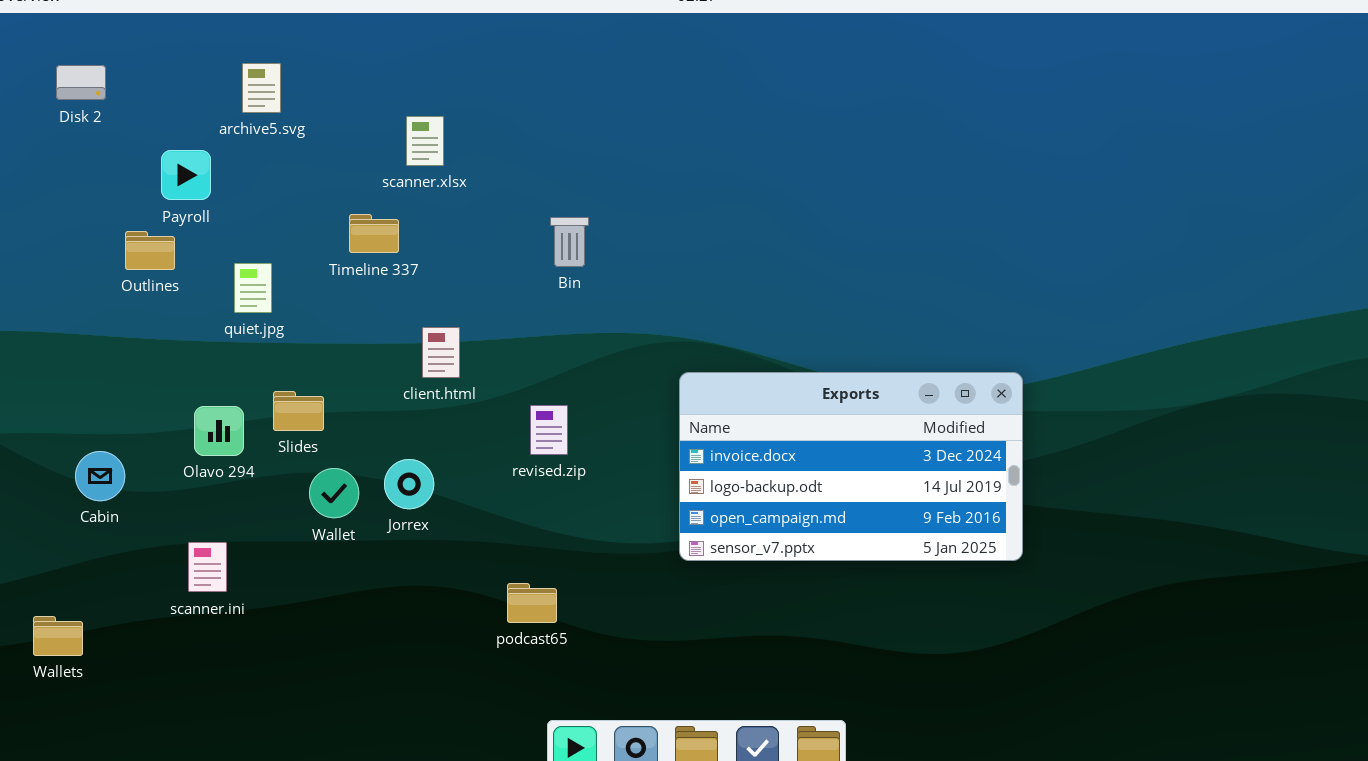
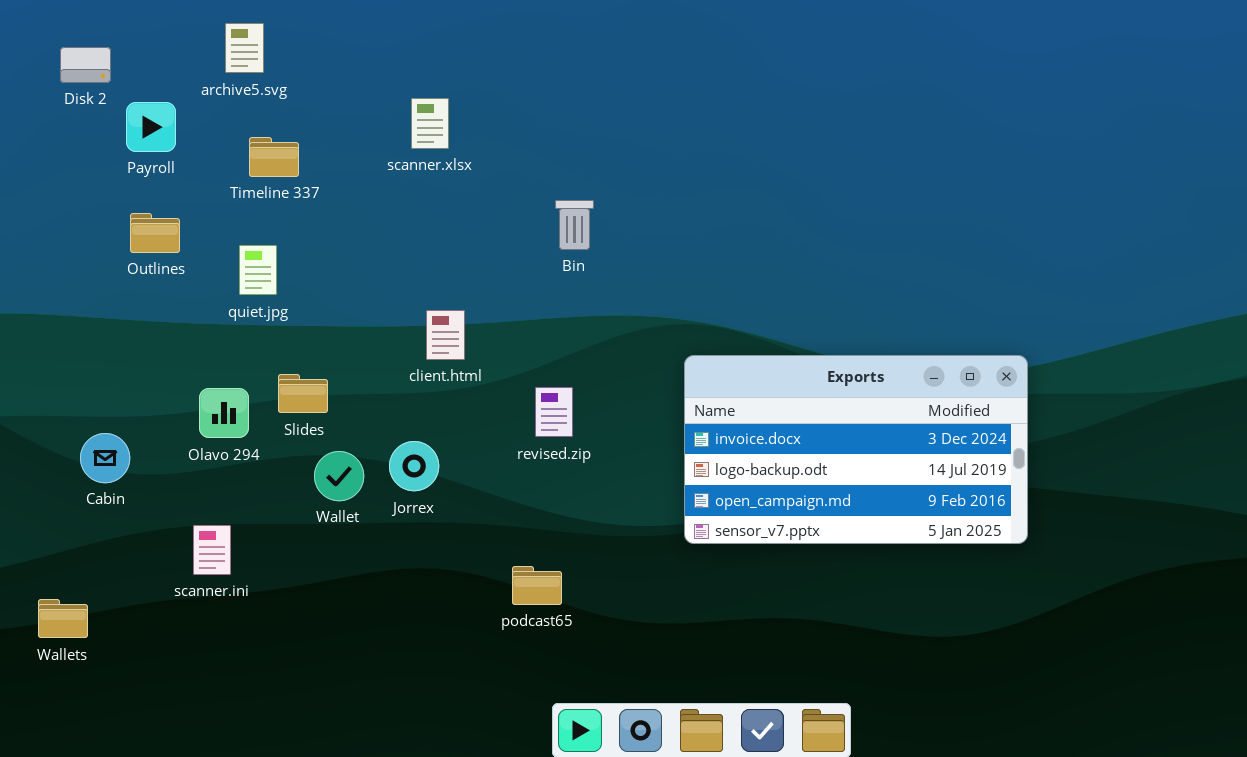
archive5.svg: [242,63,281,113] -> [225,23,264,73], moved
Payroll: [161,150,211,200] -> [126,102,176,152], moved
Timeline 337: [349,214,399,253] -> [249,137,299,177], moved

